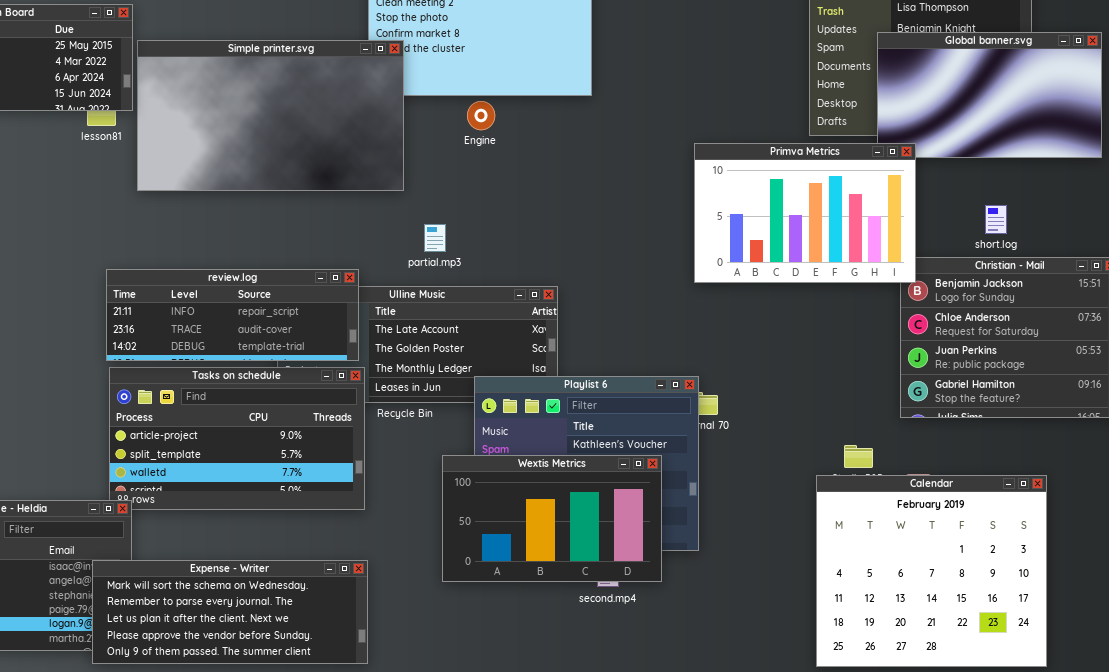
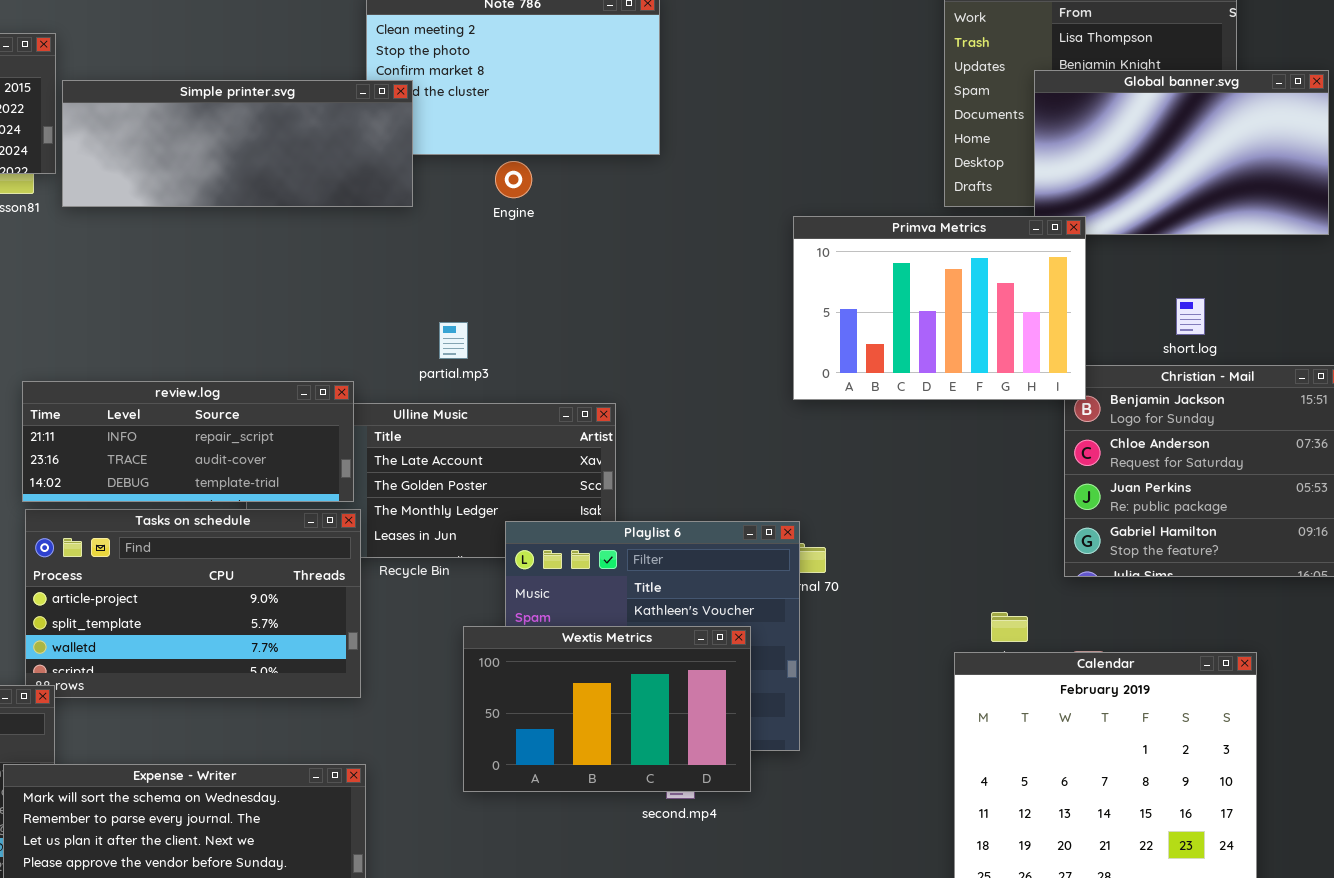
Simple printer.svg: [137,40,404,191] -> [62,80,413,207], resized

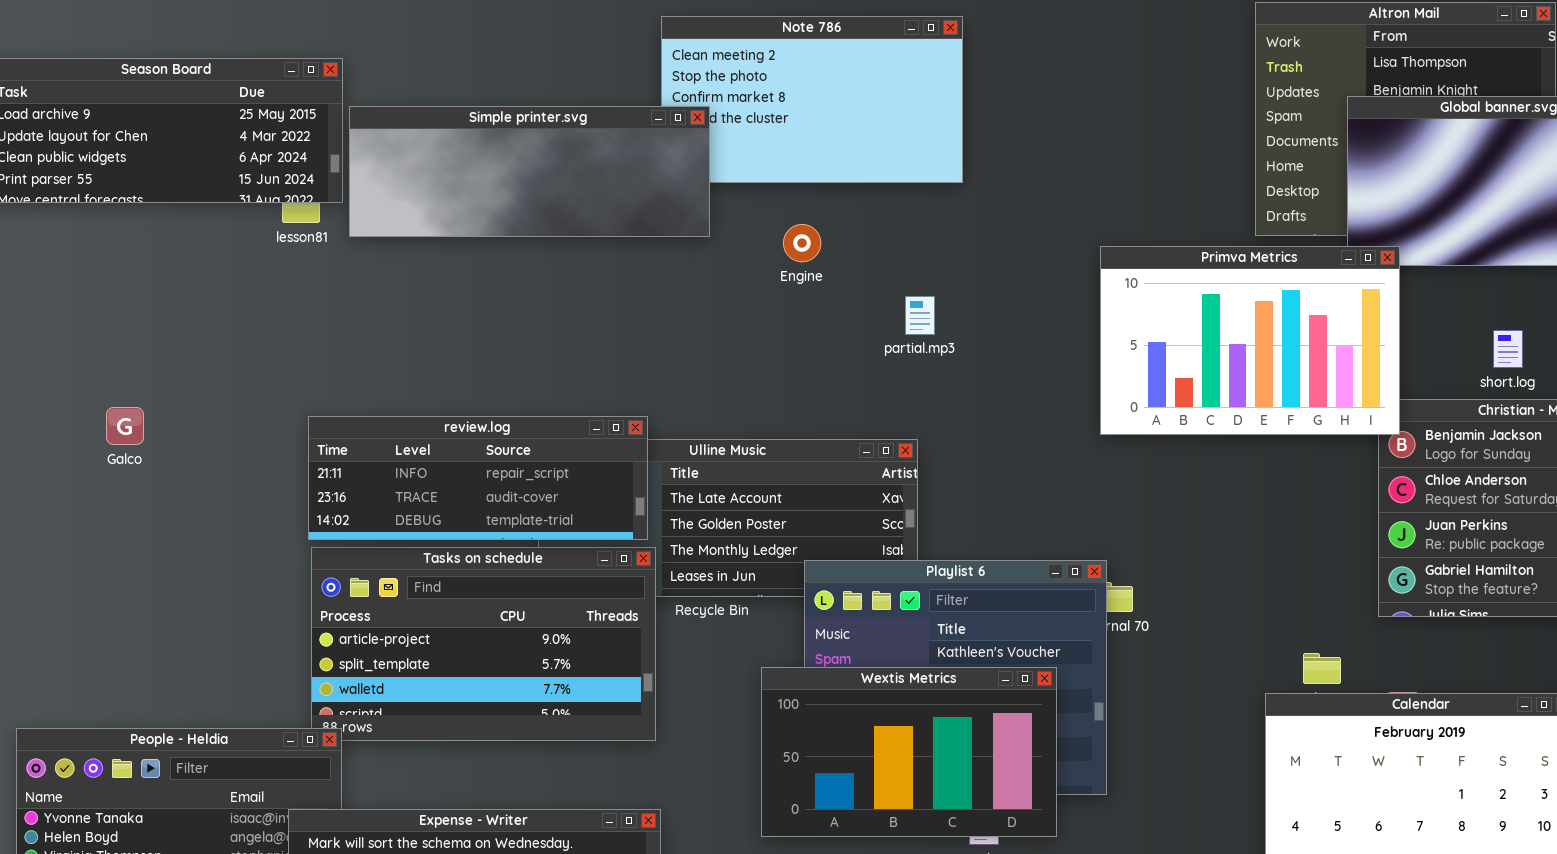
Engine: [495,161,532,198] -> [783,224,821,262], moved
partial.mp3: [439,322,468,359] -> [905,296,935,335], moved

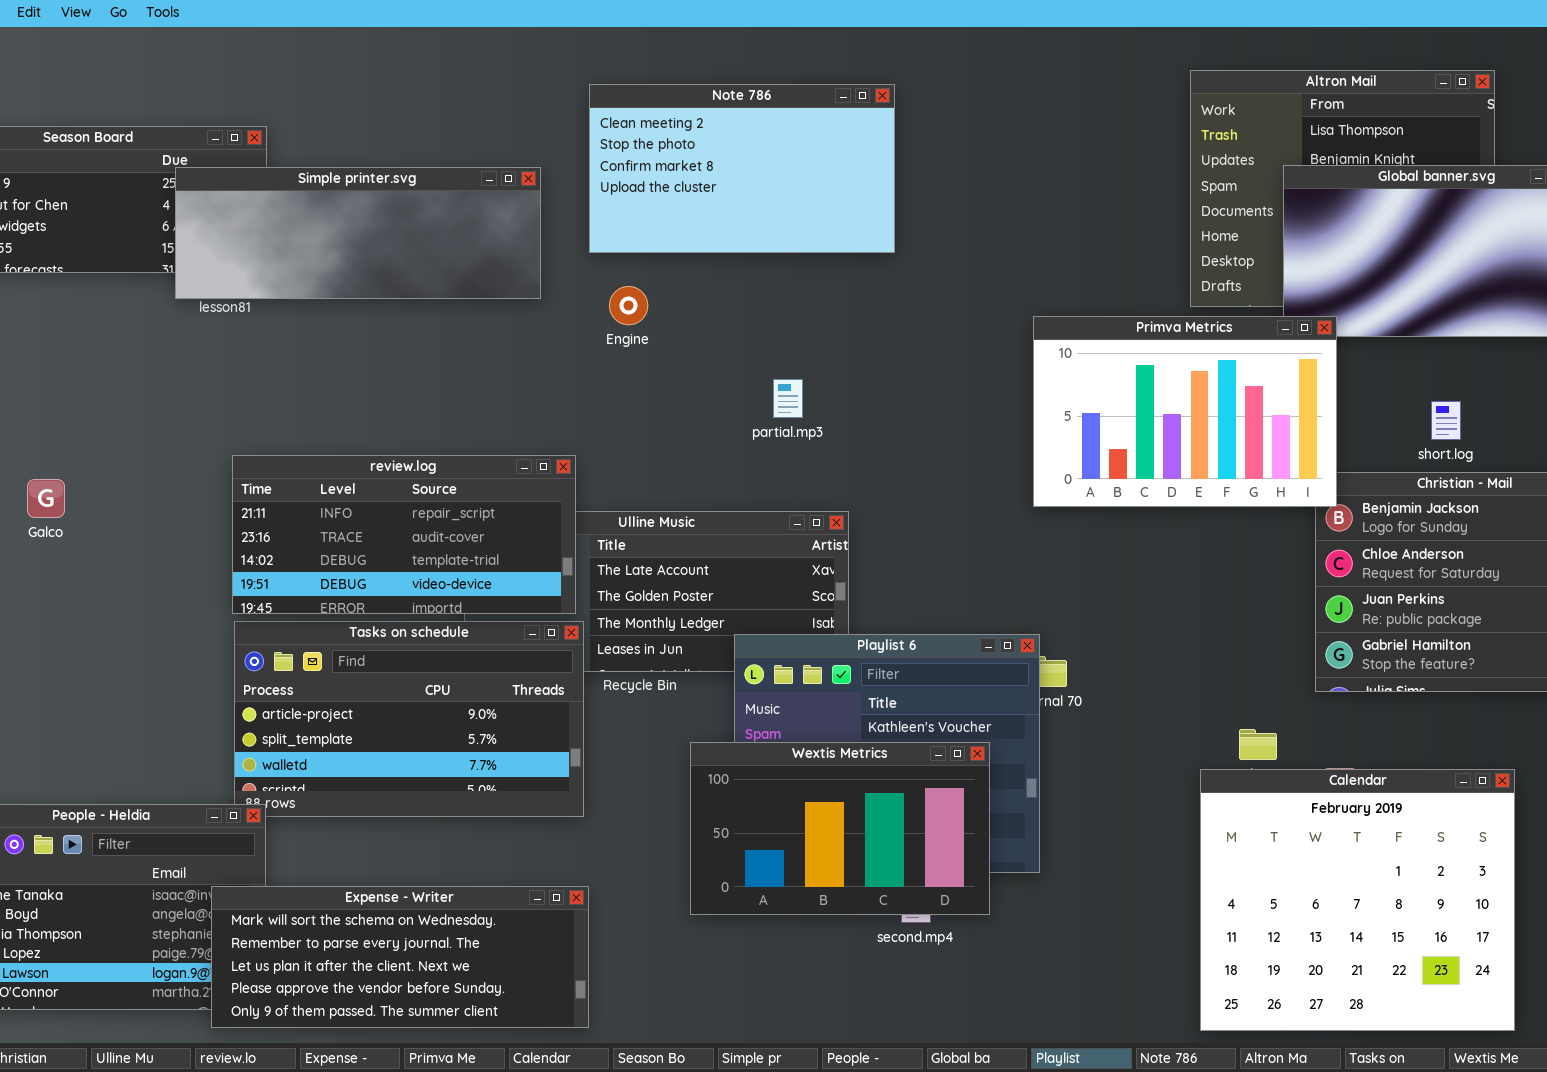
Simple printer.svg: [349,106,710,237] -> [175,167,541,299], moved
Engine: [783,224,821,262] -> [609,286,648,325], moved
partial.mp3: [905,296,935,335] -> [773,379,803,418], moved
review.log: [308,416,648,540] -> [232,455,576,614], resized

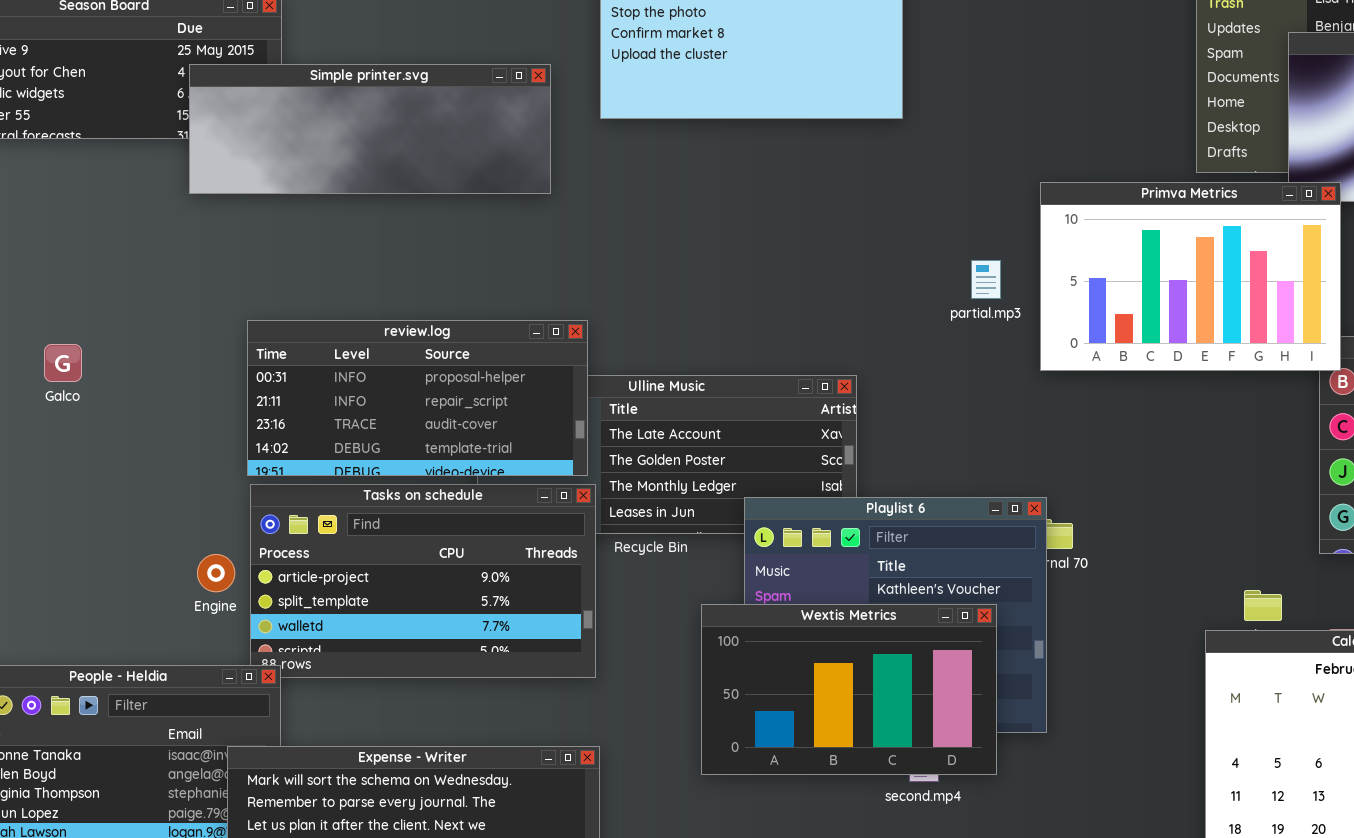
Simple printer.svg: [175,167,541,299] -> [189,64,551,194], moved
Engine: [609,286,648,325] -> [197,554,235,592], moved
partial.mp3: [773,379,803,418] -> [971,260,1001,299], moved
review.log: [232,455,576,614] -> [247,320,588,476], scrolled up 1 row

